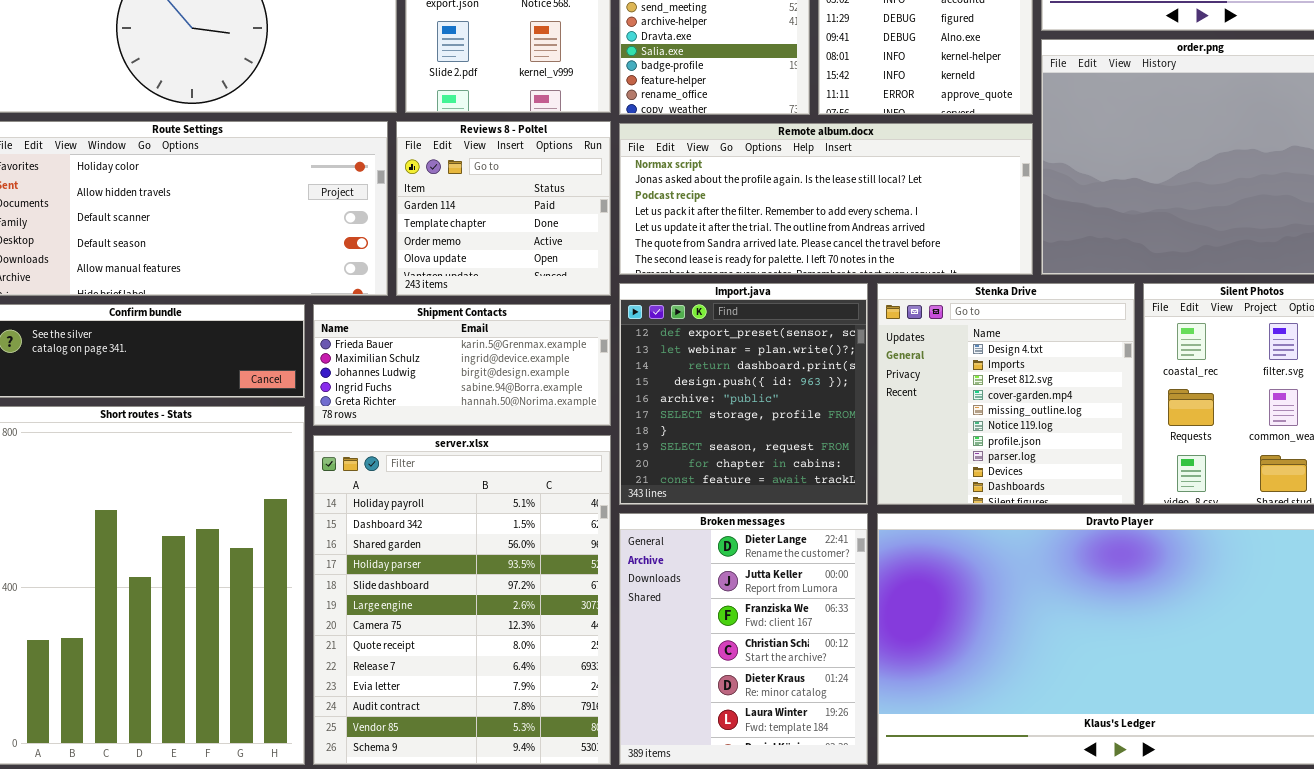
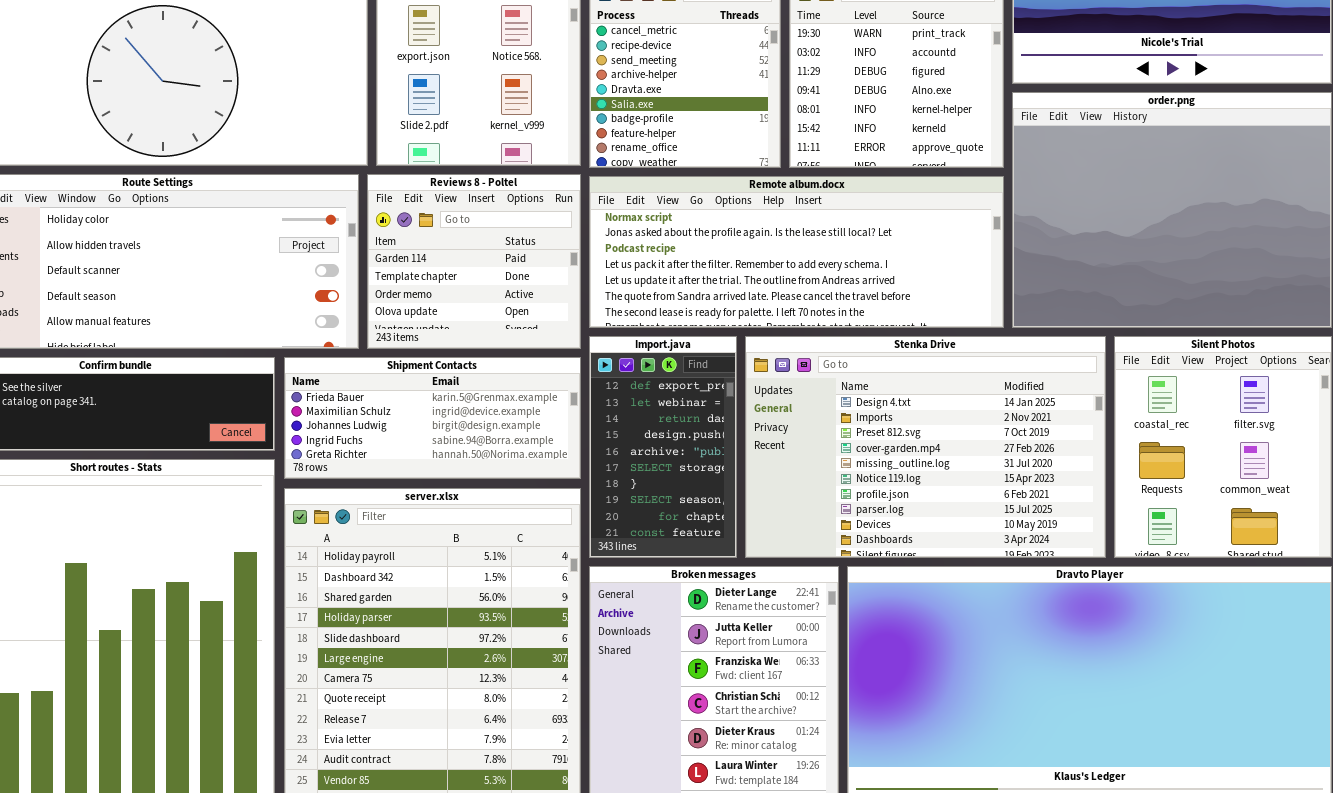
Import.java: [619,283,868,505] -> [589,336,737,558], resized
Stenka Drive: [877,283,1135,505] -> [745,336,1106,558], resized

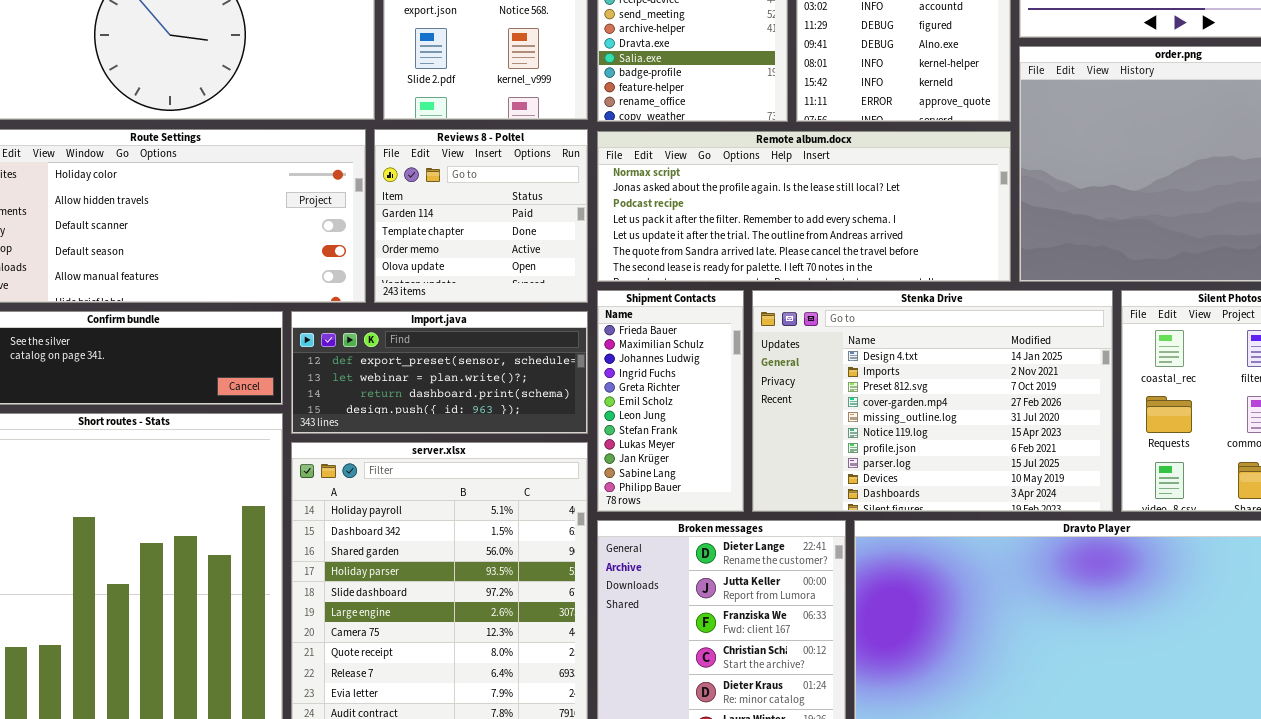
Import.java: [589,336,737,558] -> [291,311,588,434], moved, resized
Shipment Contacts: [284,357,581,479] -> [597,290,744,512], moved, resized

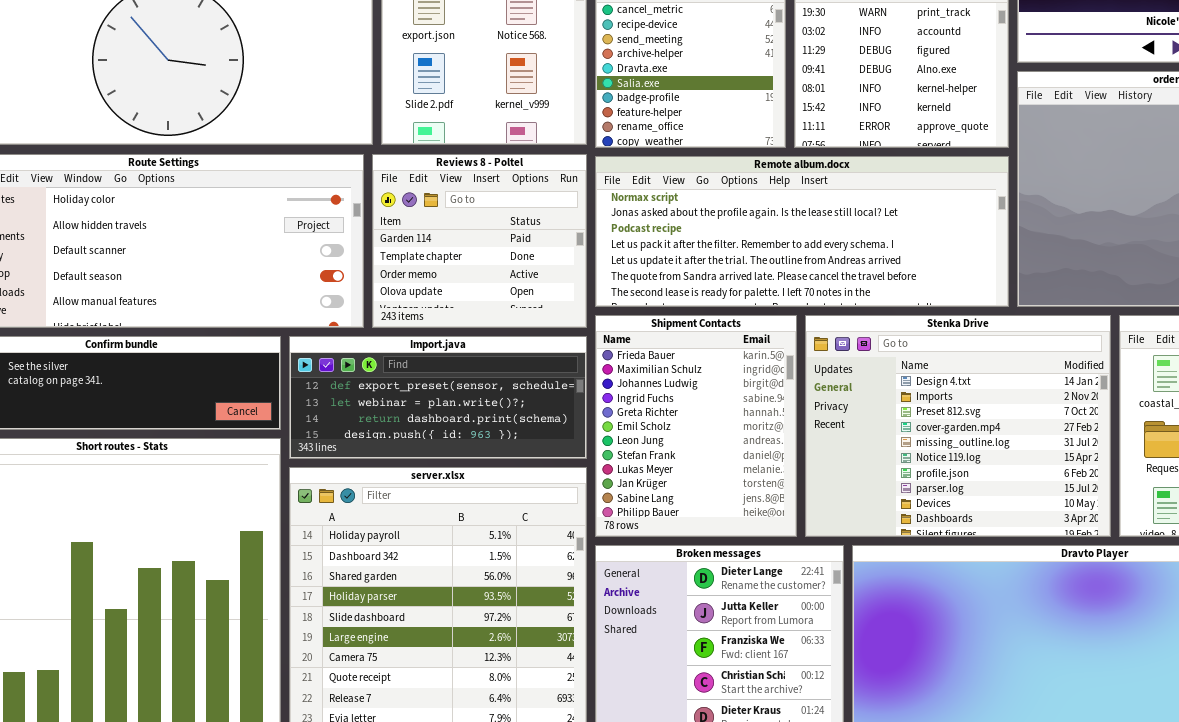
Shipment Contacts: [597,290,744,512] -> [595,315,797,537], resized
Stenka Drive: [752,290,1113,512] -> [805,315,1111,537], resized

